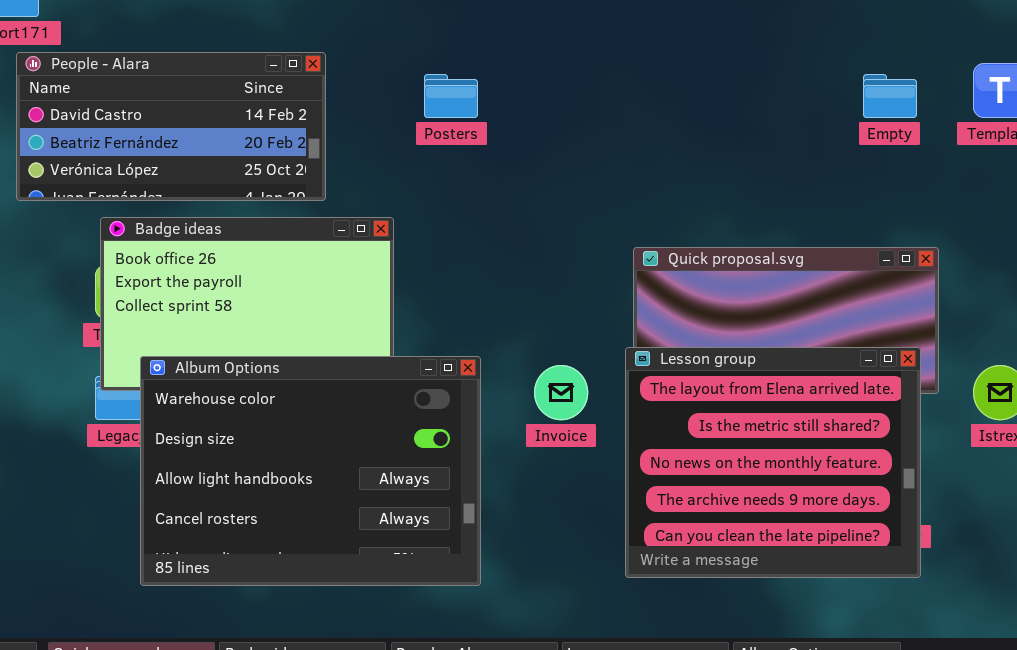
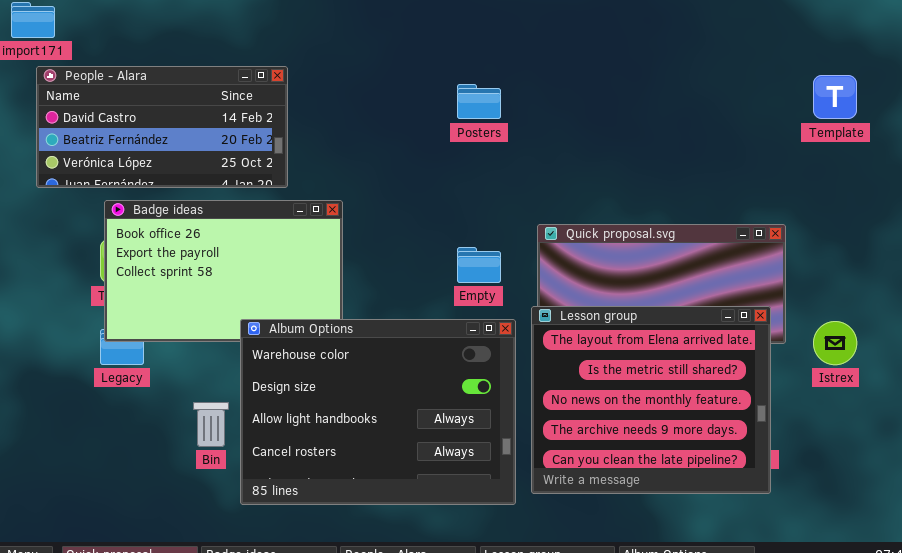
Posters: [424,74,478,118] -> [457,84,501,119], moved
Empty: [863,74,917,118] -> [457,247,501,283], moved
Album Options: [140,356,481,586] -> [240,319,516,505], moved

